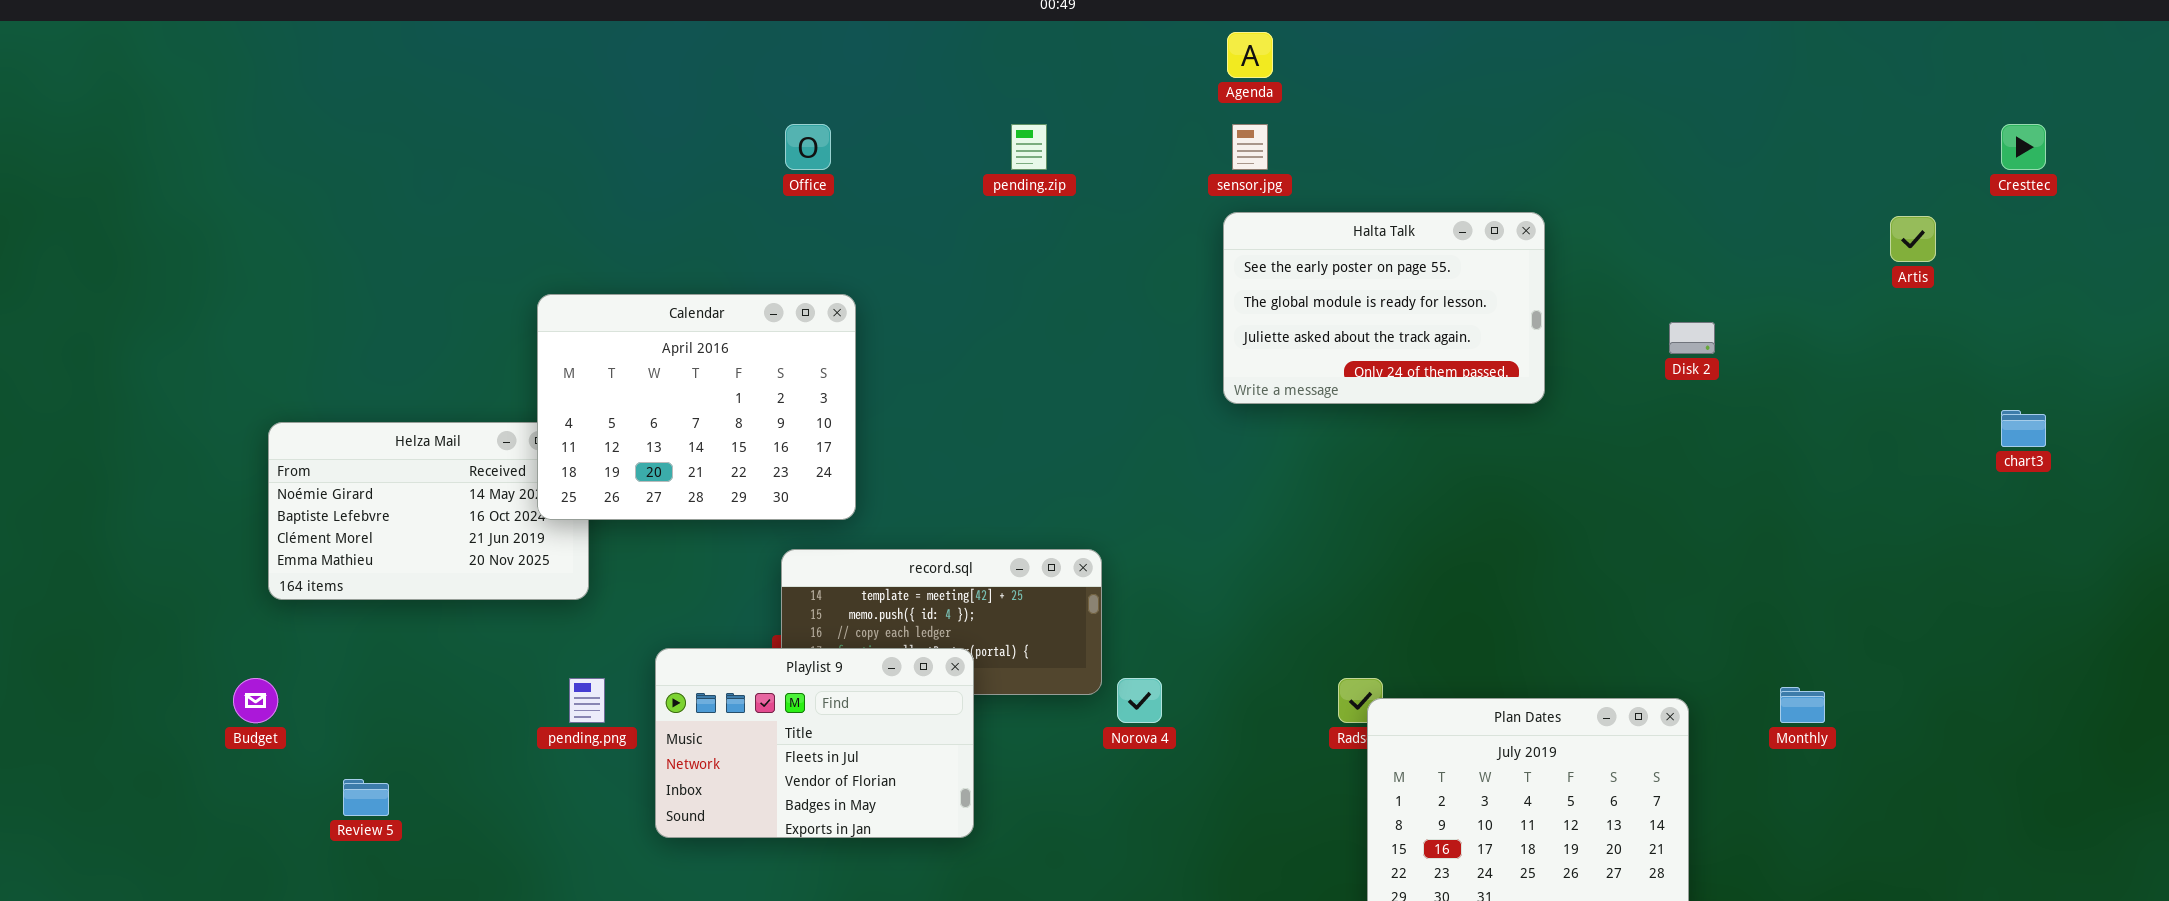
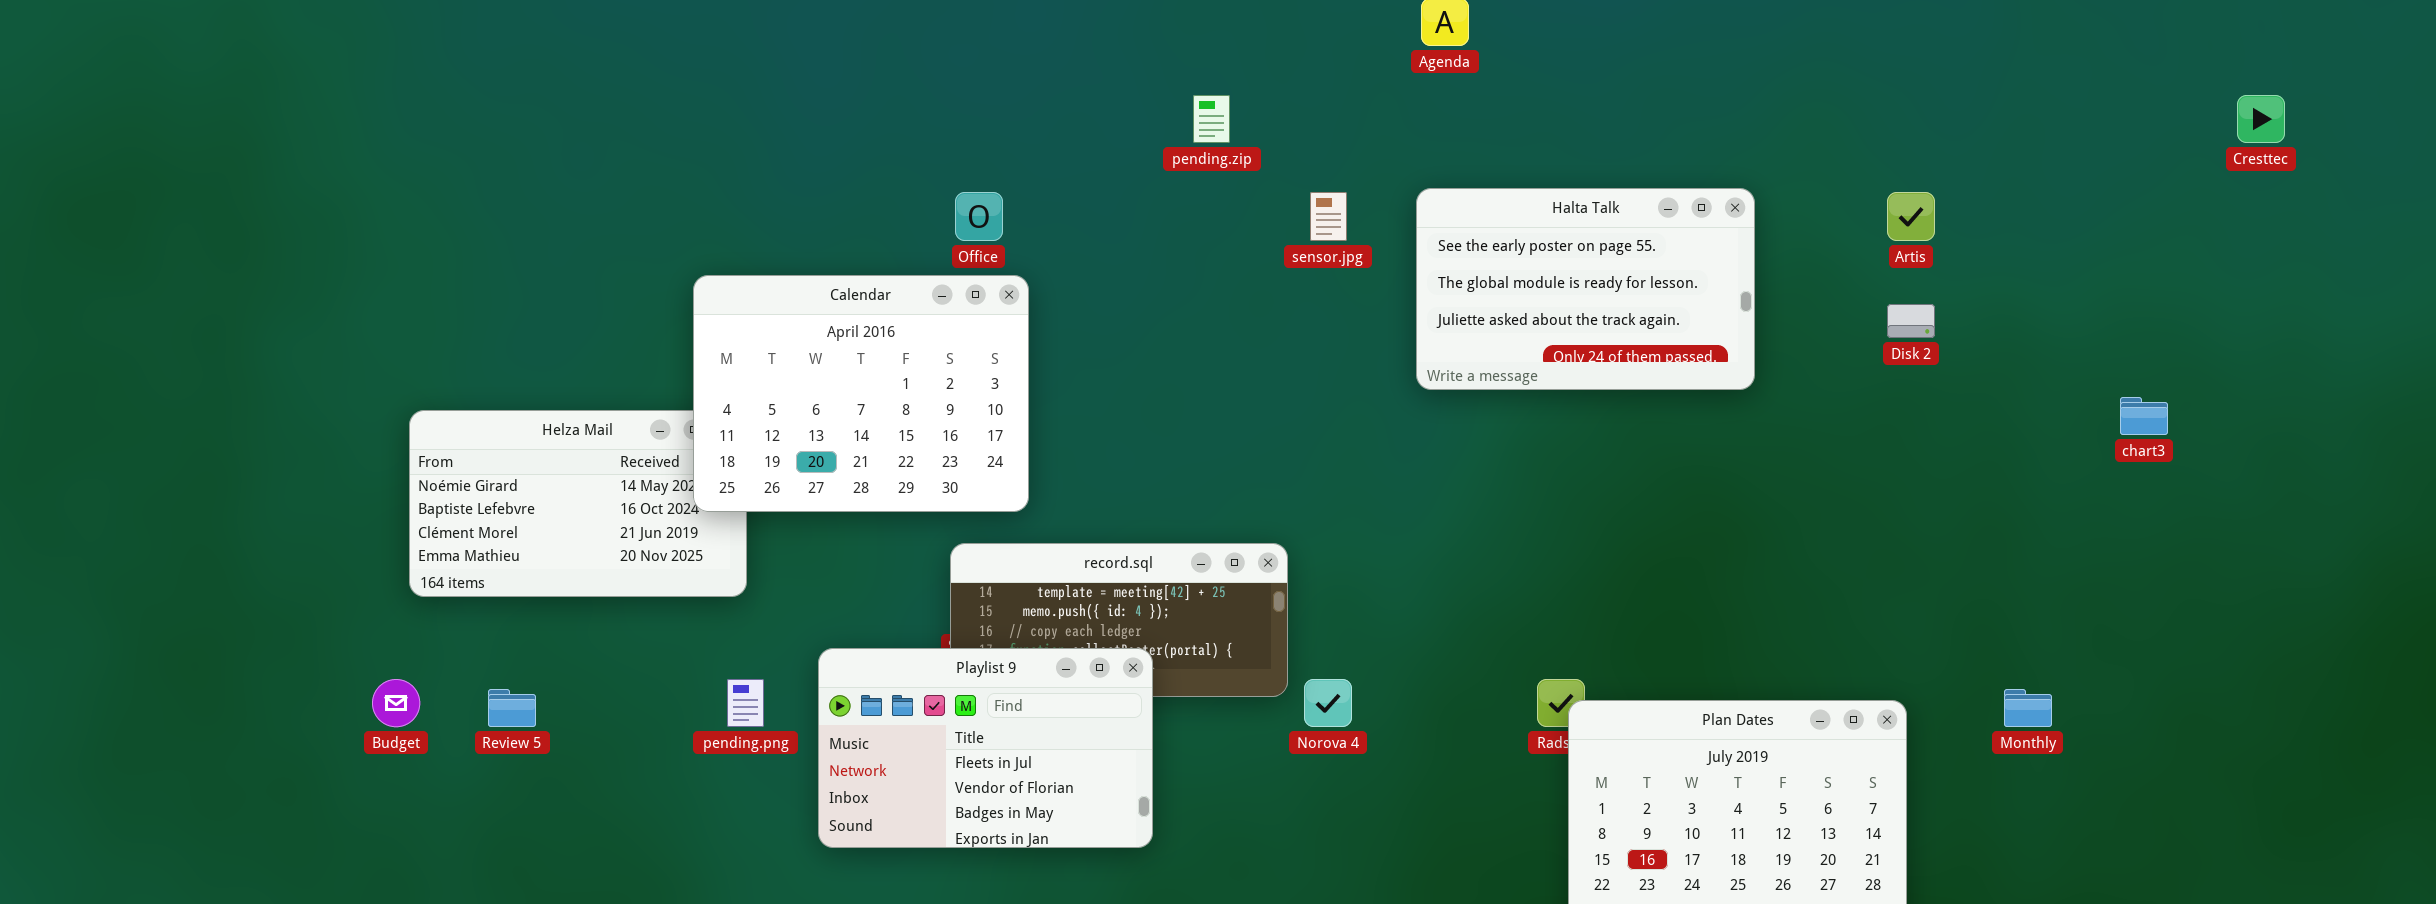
Office: [785,124,831,170] -> [955,192,1003,241], moved
sensor.jpg: [1232,124,1268,170] -> [1310,192,1347,241], moved
Artis: [1890,216,1936,262] -> [1887,192,1935,241], moved
chart3: [2001,410,2046,447] -> [2120,397,2168,435], moved
Review 5: [343,779,389,816] -> [488,689,536,727], moved

